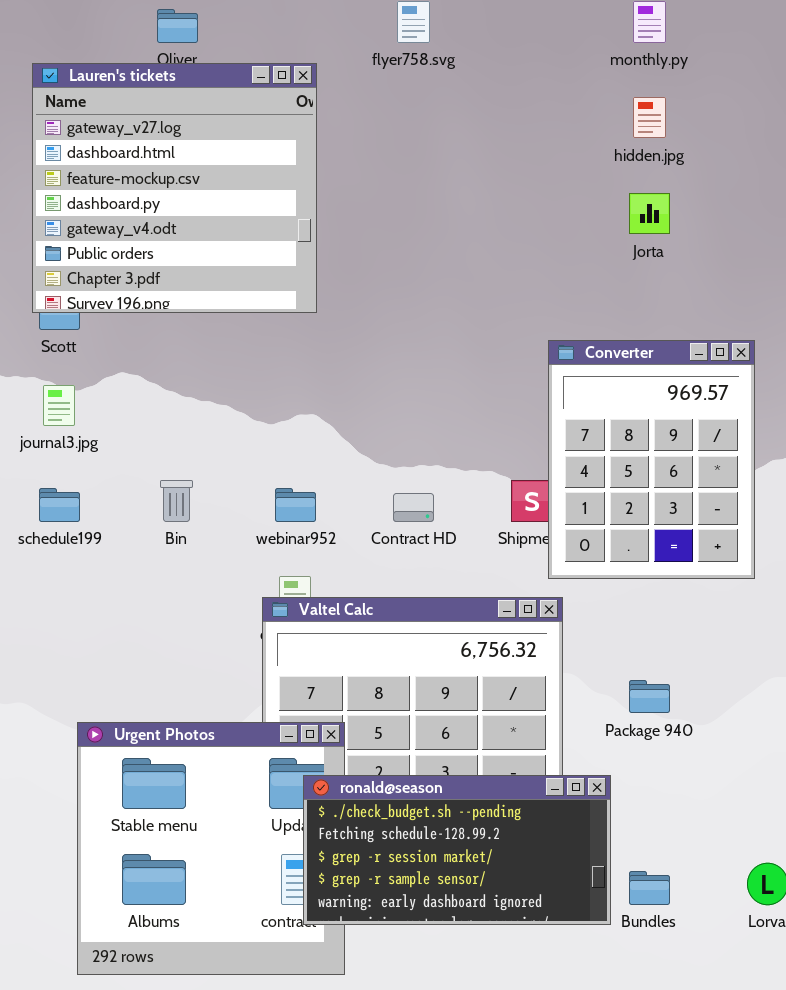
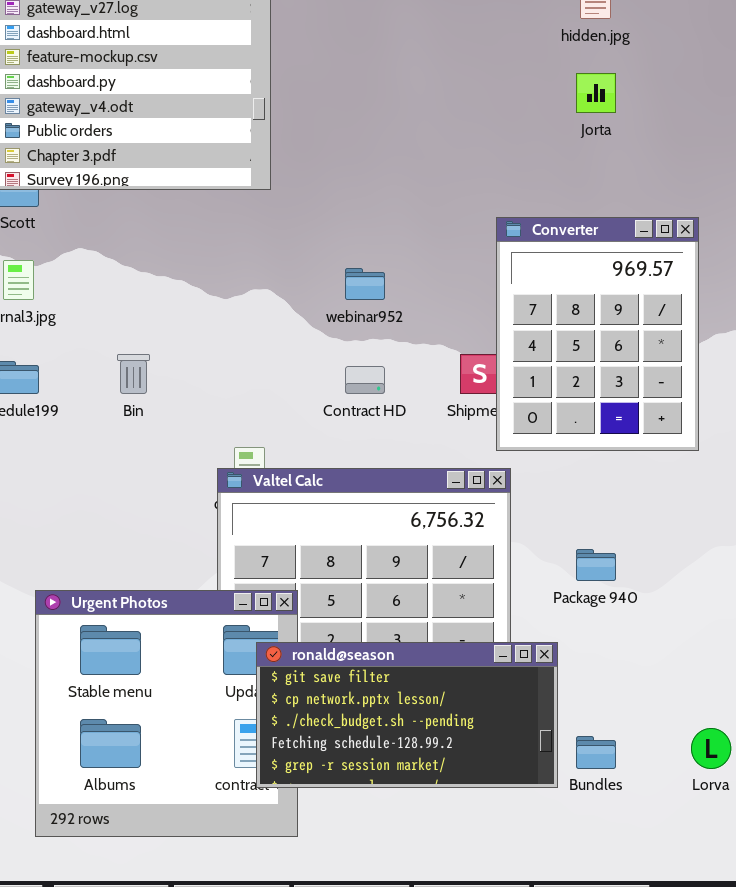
webinar952: [275,488,316,522] -> [345,268,385,300], moved
ronald@season: [303,775,611,925] -> [256,642,558,788], scrolled up 2 rows

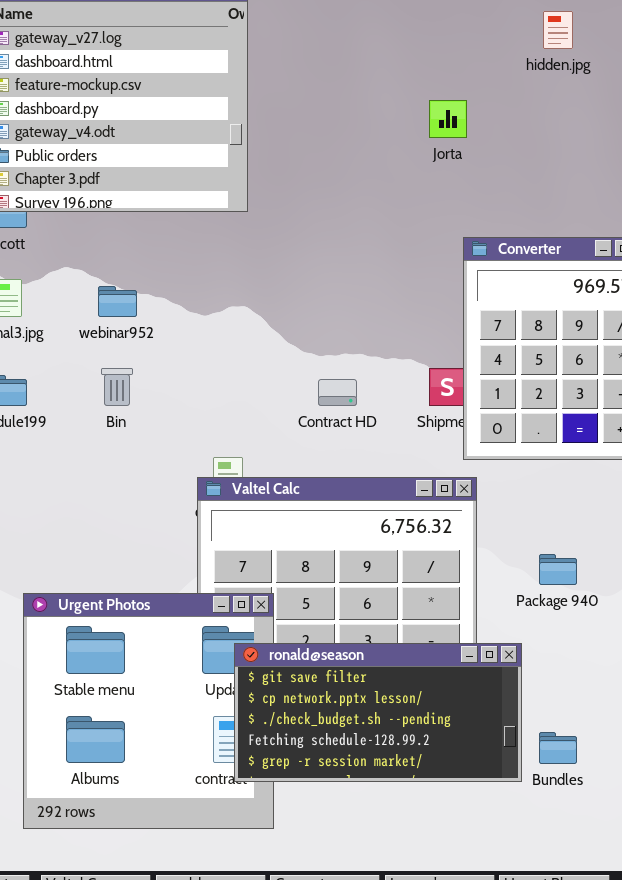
Jorta: [576,73,616,113] -> [429,100,467,138], moved
webinar952: [345,268,385,300] -> [98,286,137,317], moved

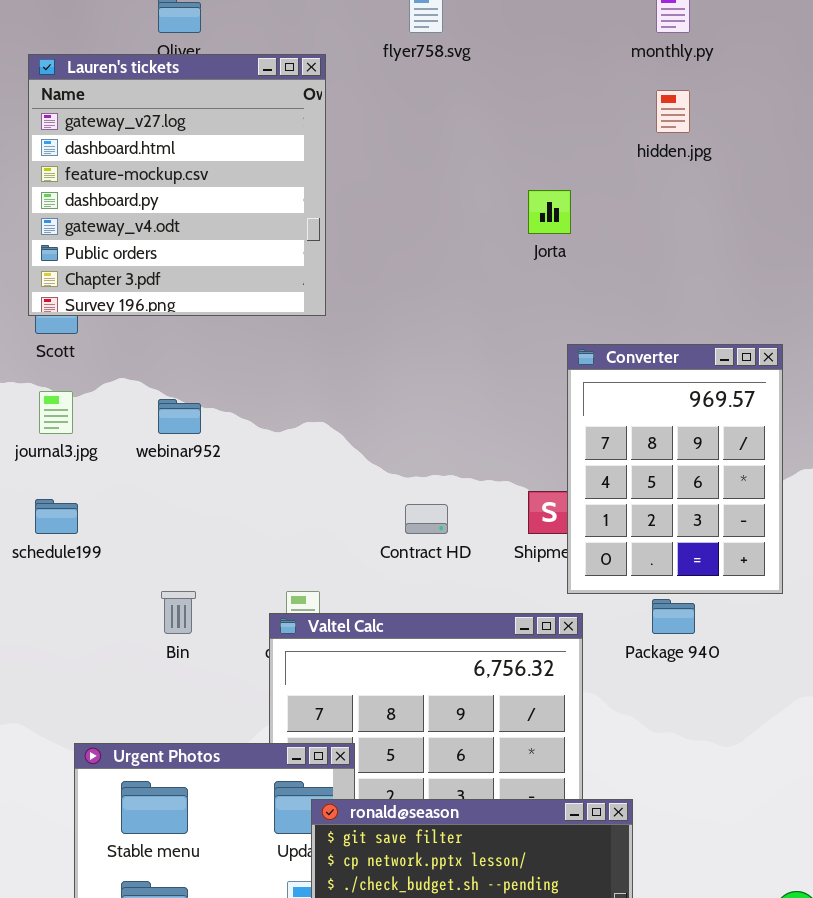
Bin: [101,368,133,406] -> [161,591,196,634], moved
Package 940: [539,554,577,585] -> [652,599,695,634], moved

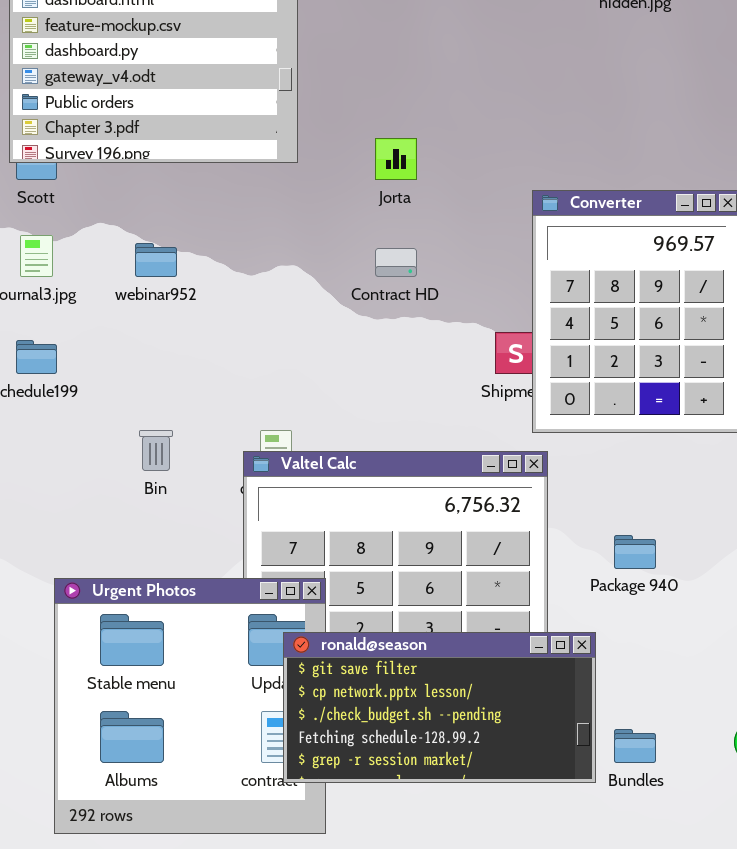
Jorta: [528,190,571,234] -> [375,138,417,180], moved
Contract HD: [405,504,448,534] -> [375,248,417,277], moved
Package 940: [652,599,695,634] -> [614,535,656,569], moved

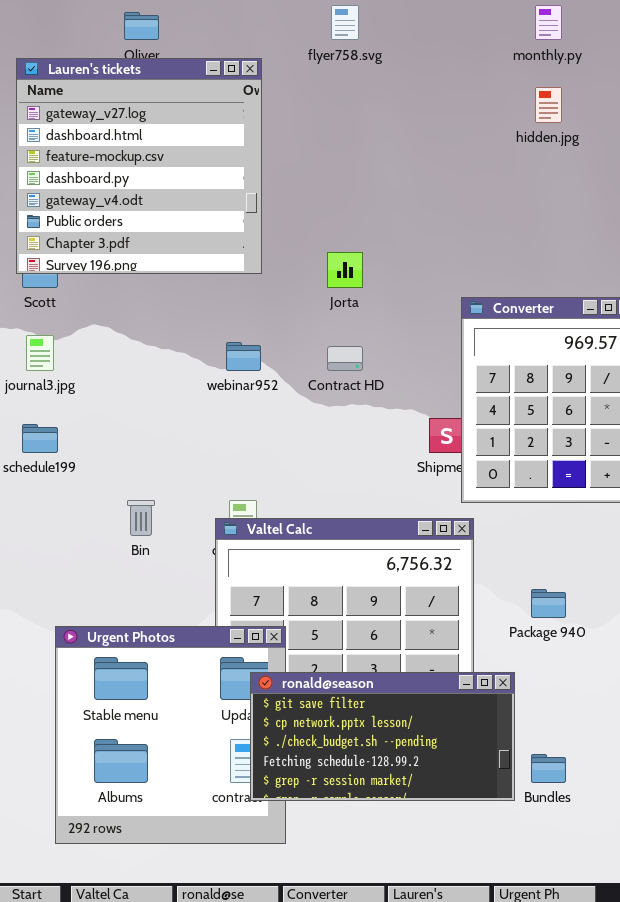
webinar952: [135,243,177,277] -> [226,342,261,371], moved

